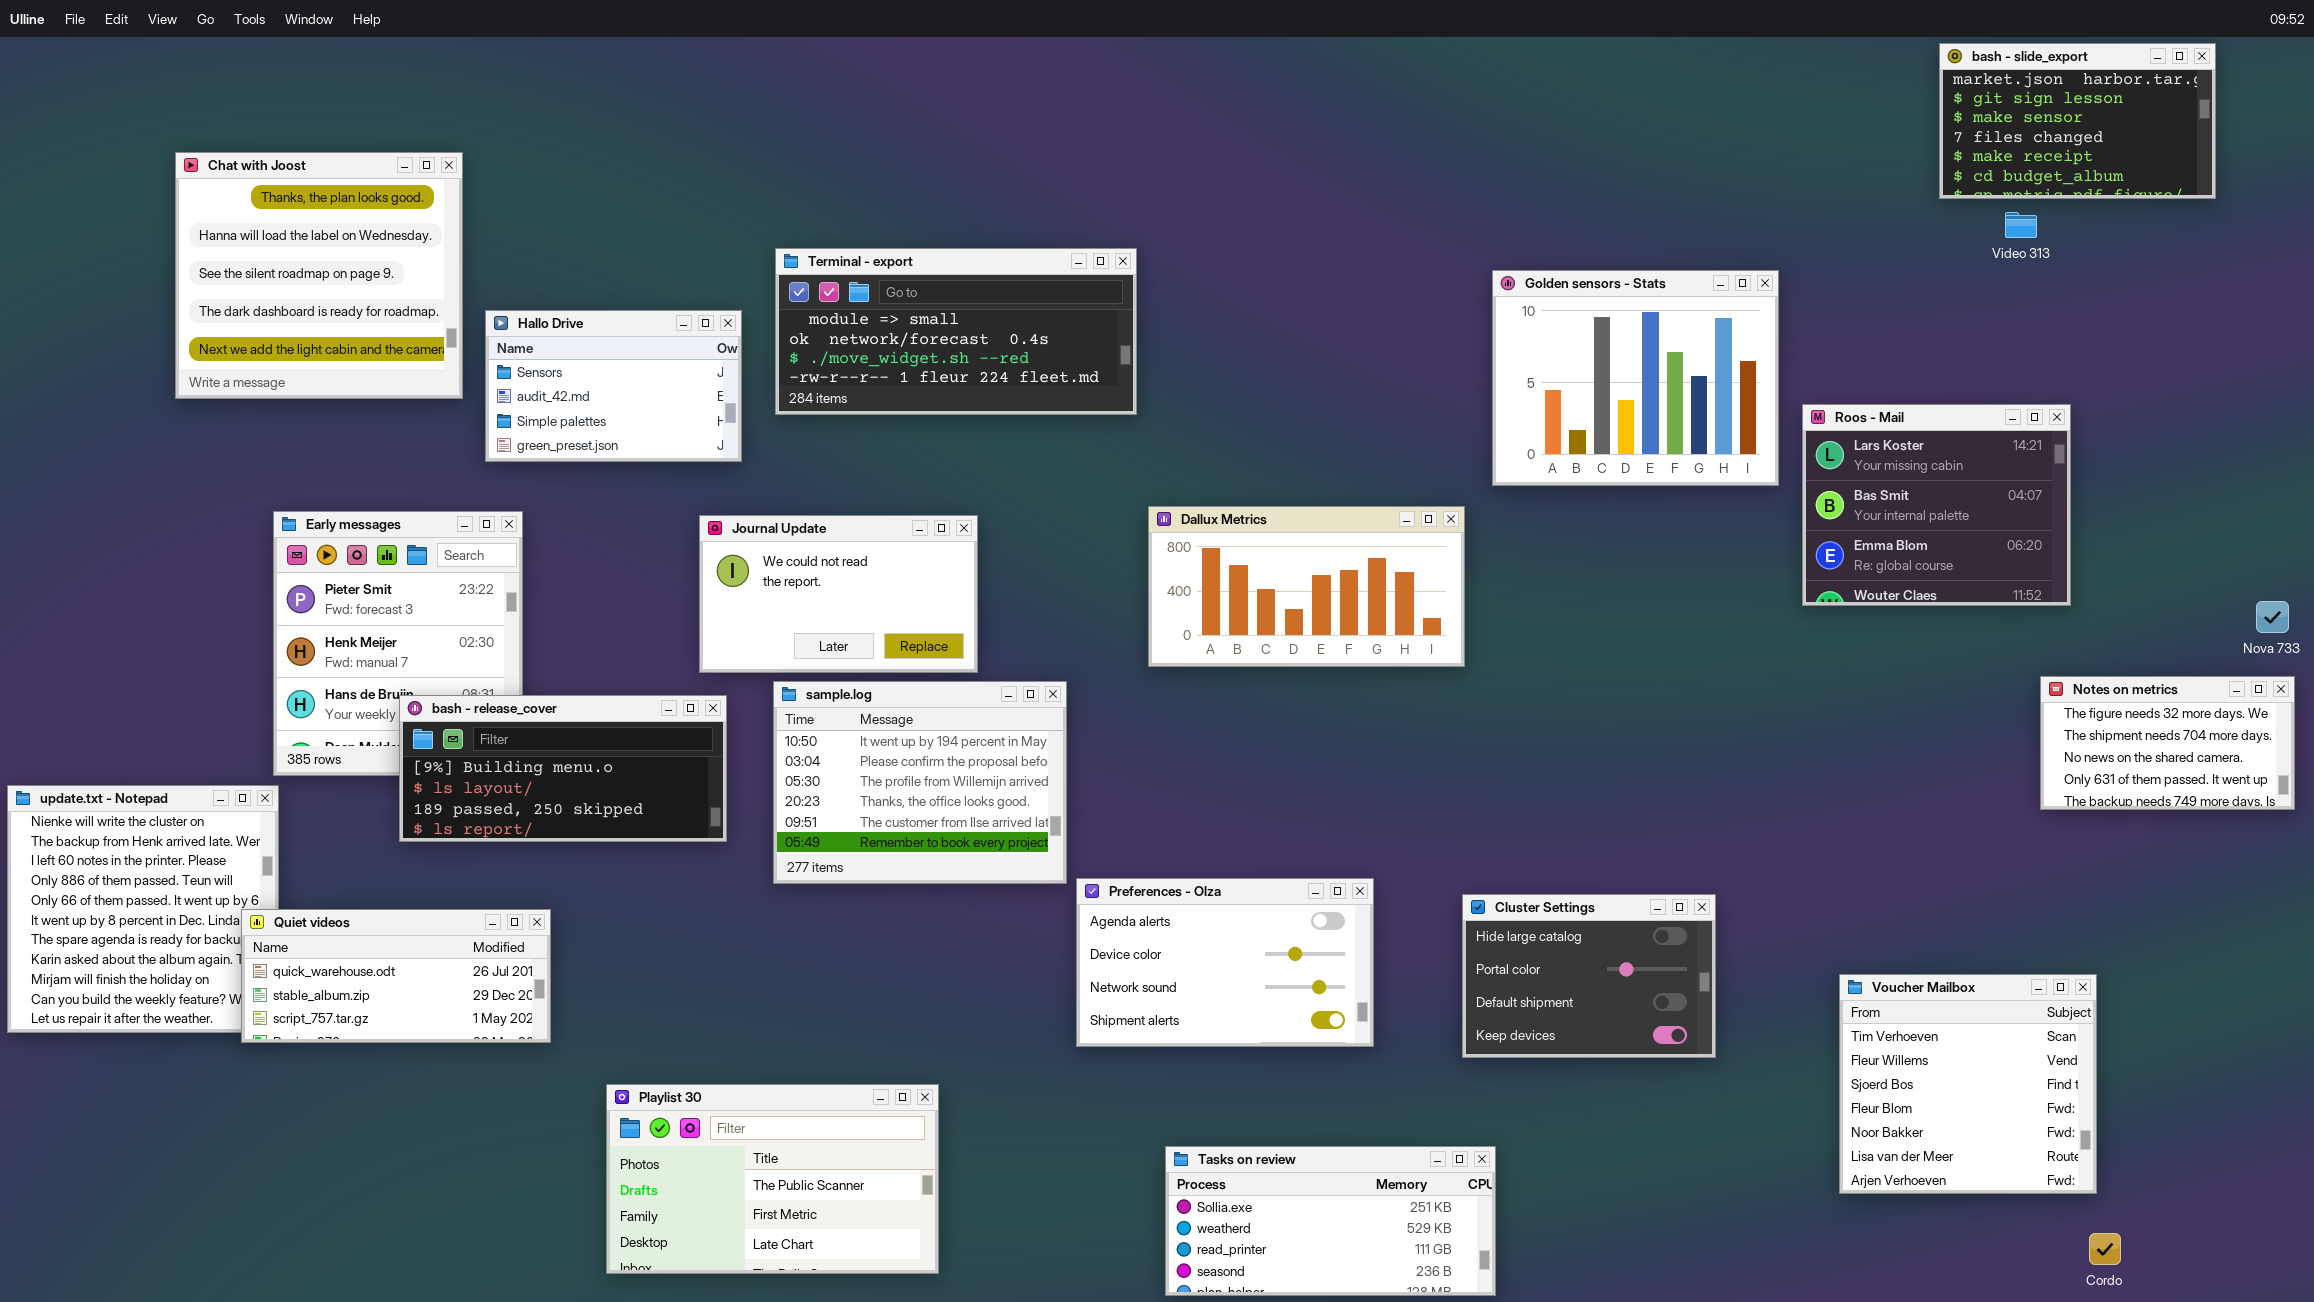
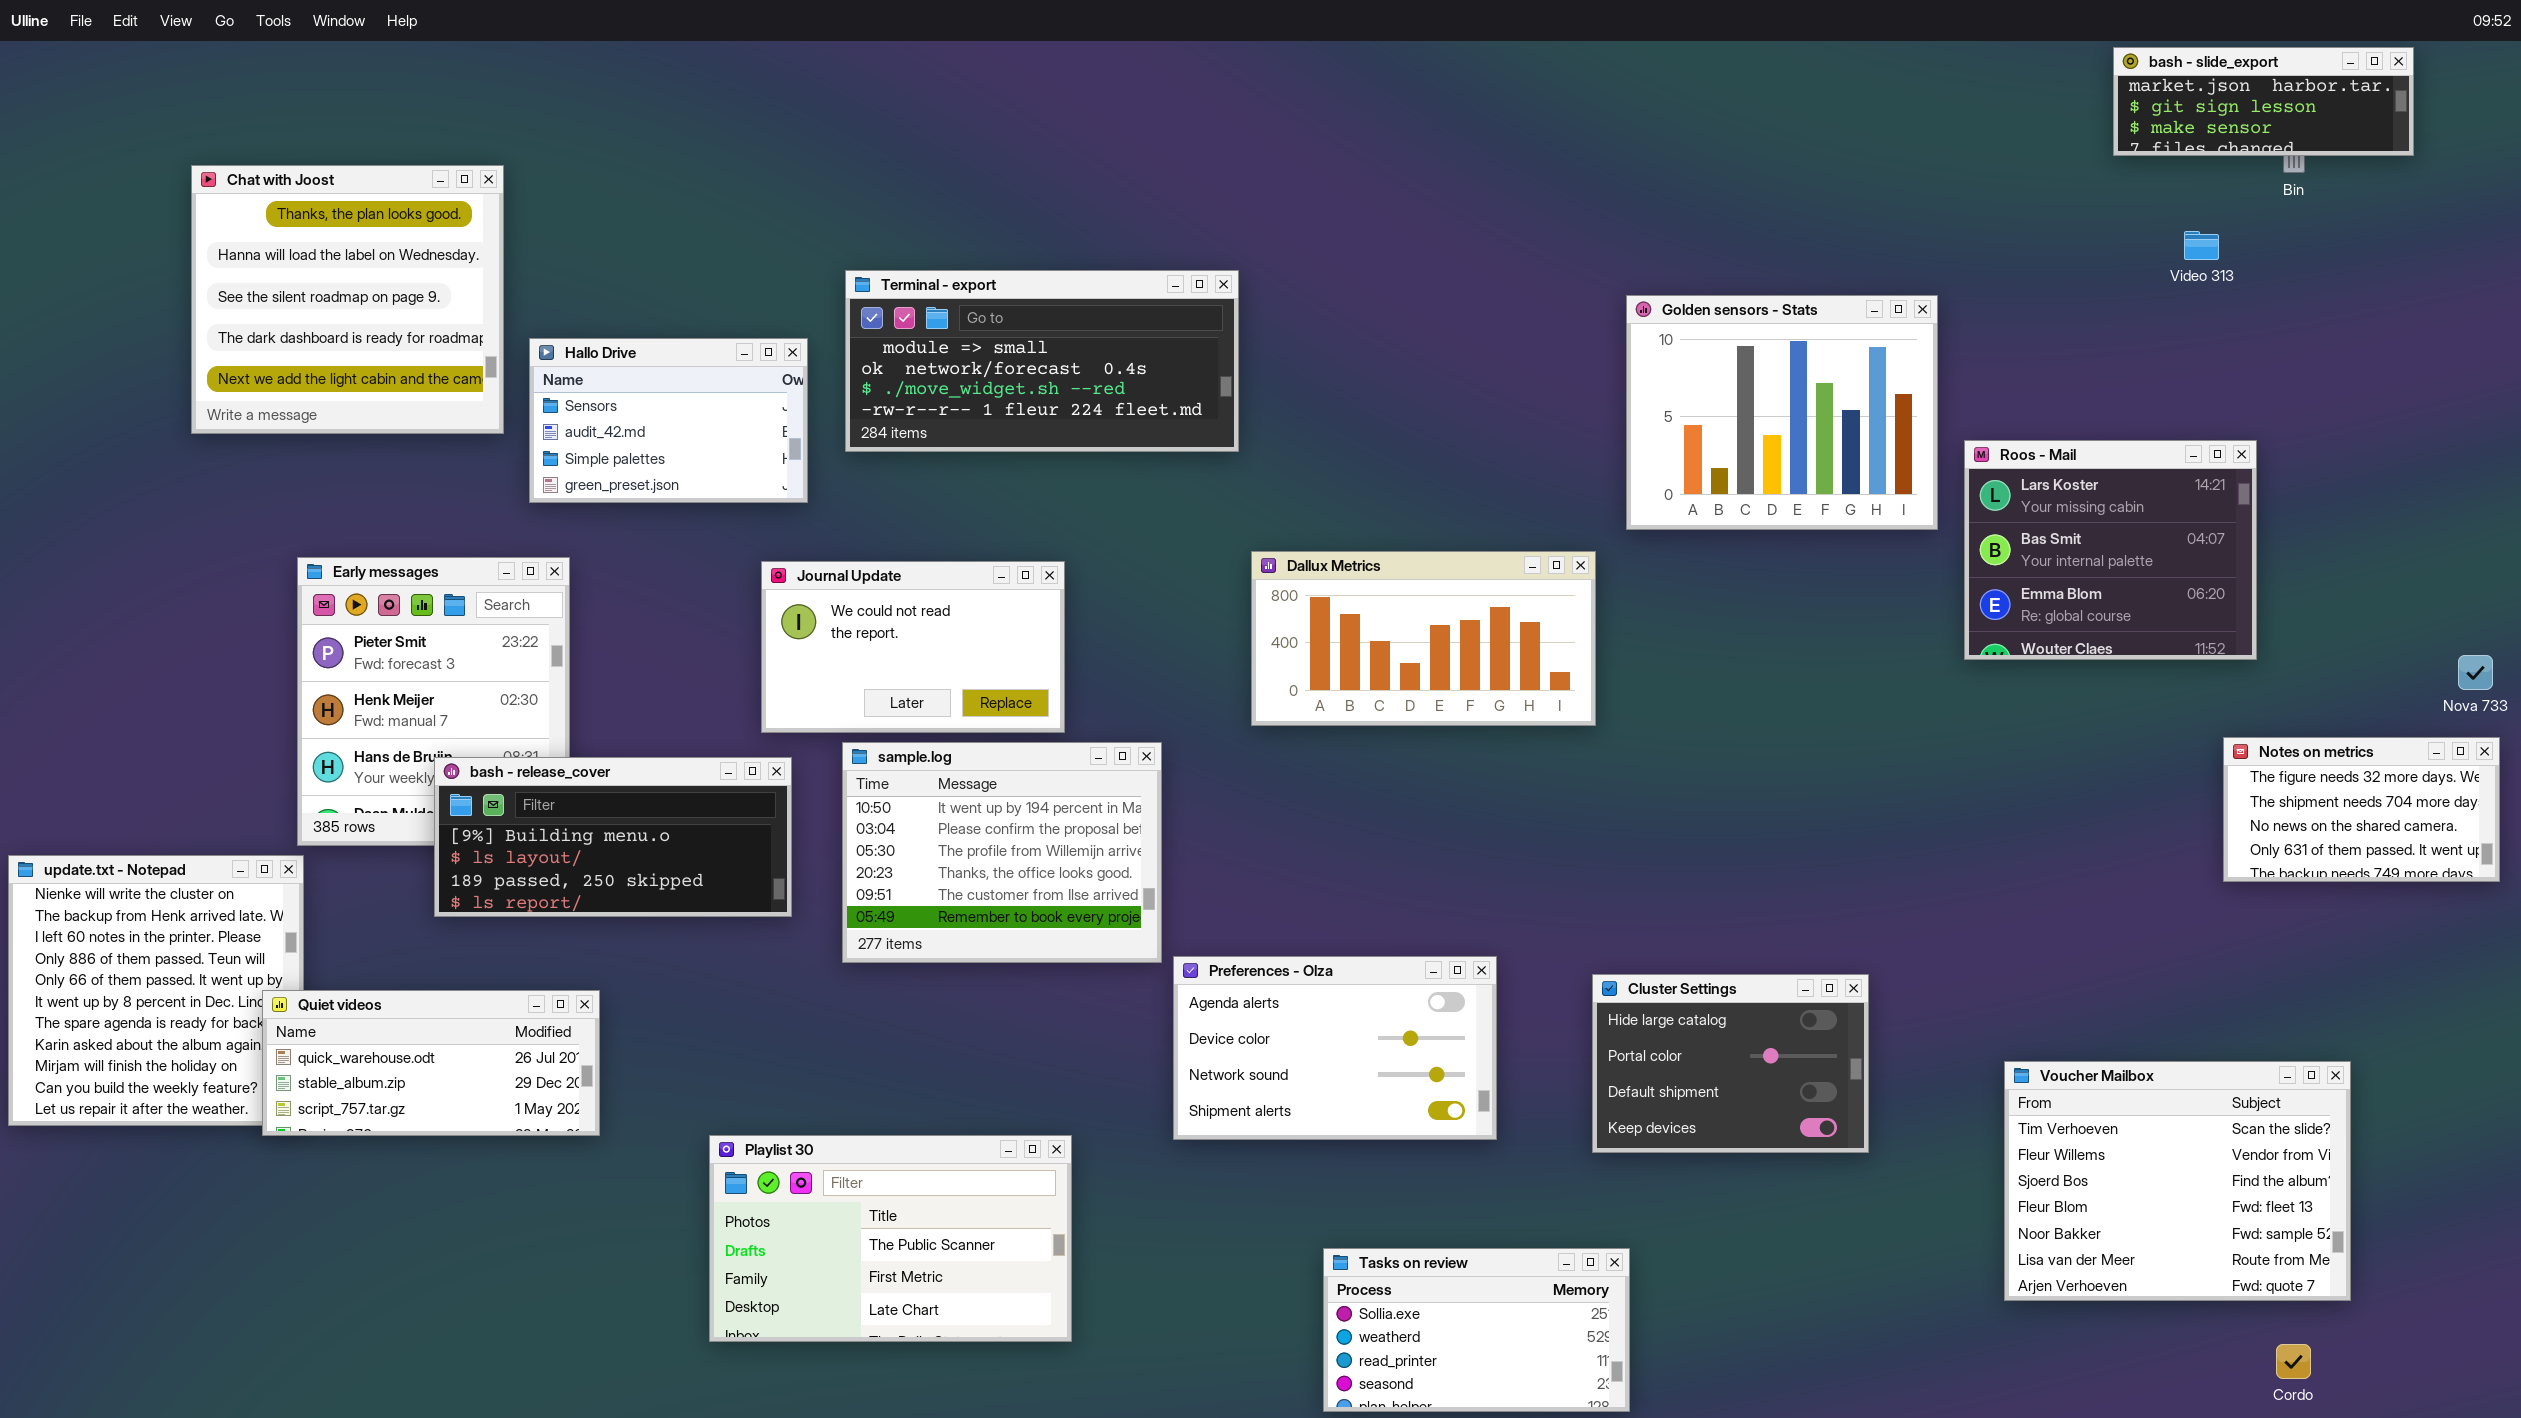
bash - slide_export: [1939,43,2216,199] -> [2113,47,2414,156], resized
Voucher Mailbox: [1839,974,2097,1194] -> [2004,1061,2351,1301], resized
Playlist 30: [606,1084,939,1274] -> [709,1135,1072,1342], moved
Tasks on review: [1165,1146,1496,1296] -> [1323,1248,1630,1412], resized

